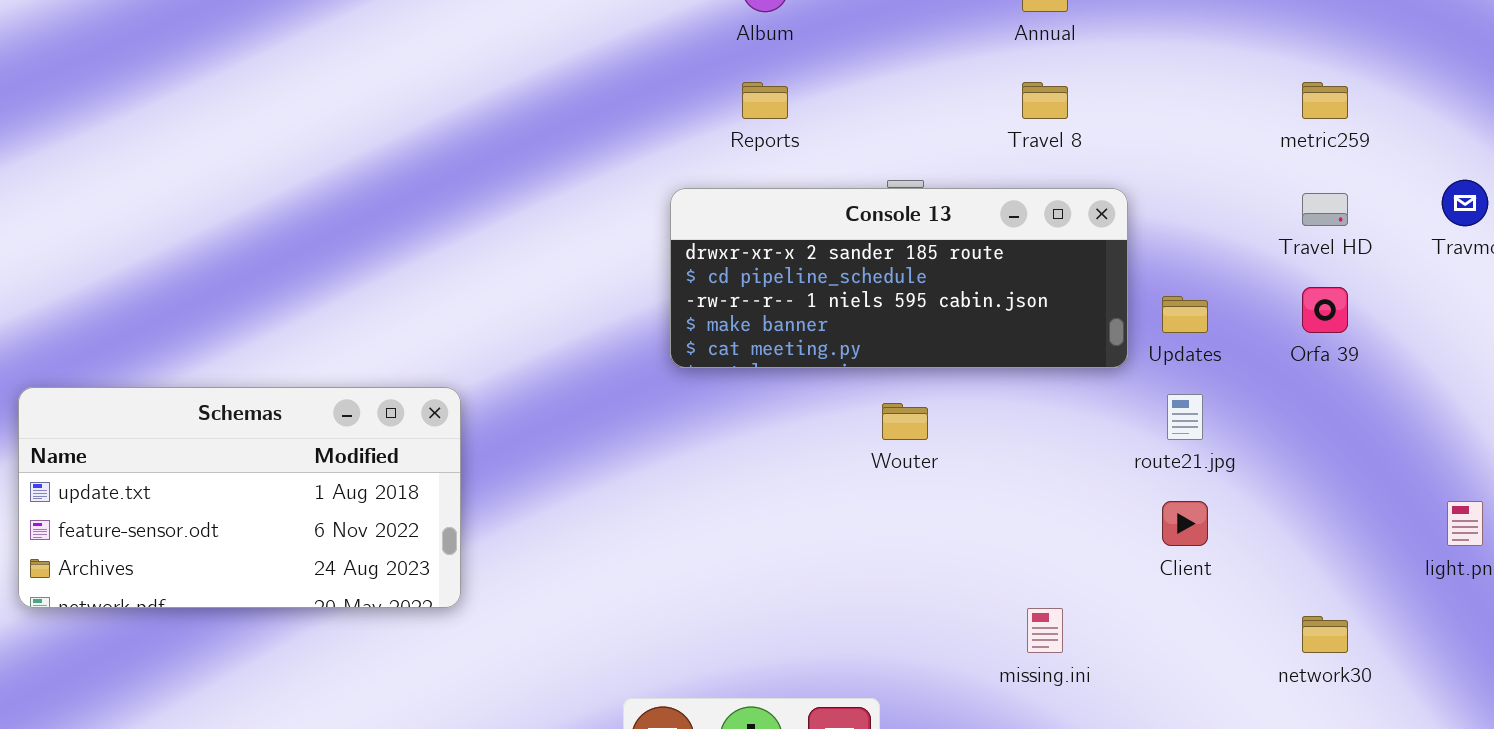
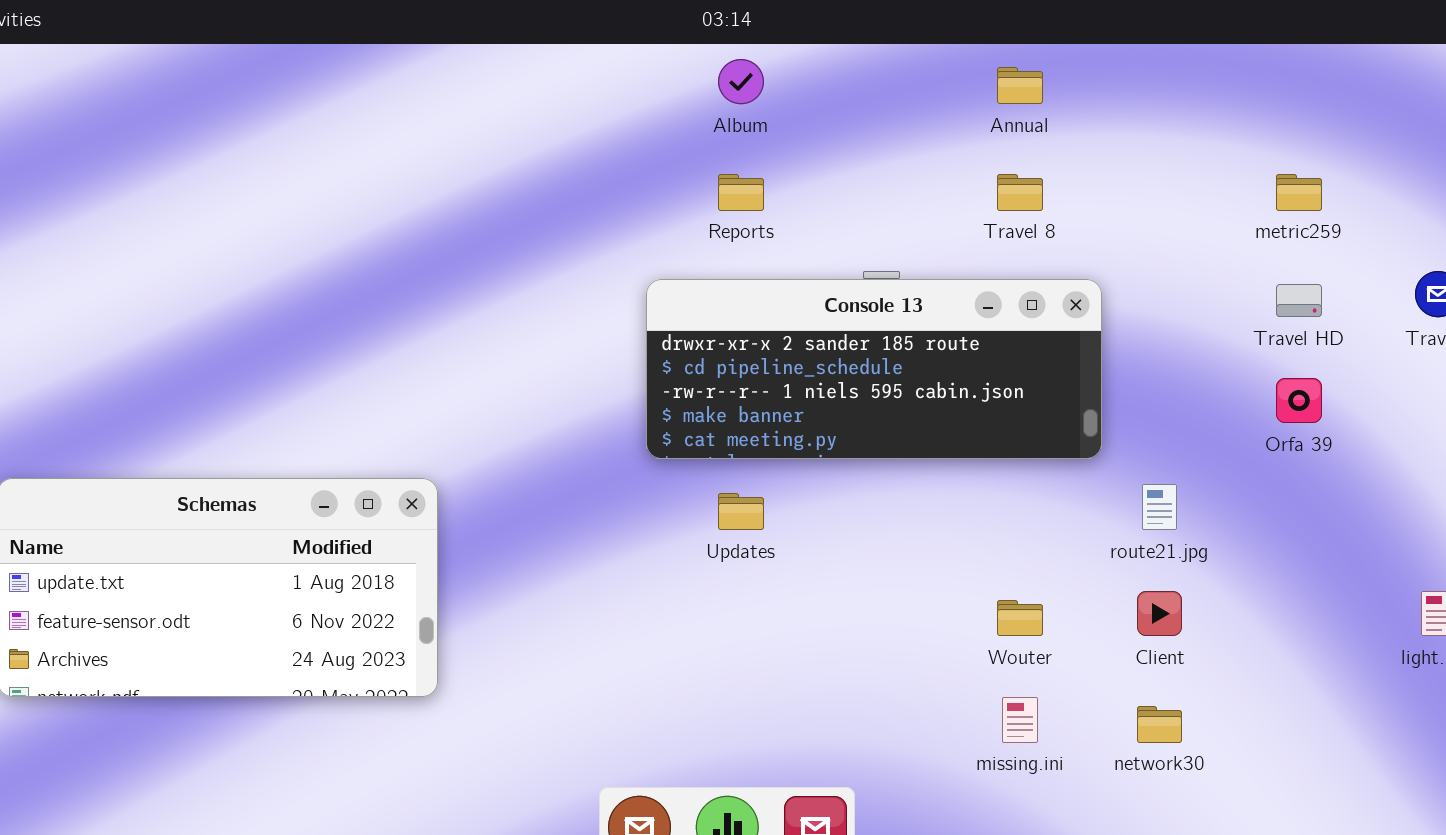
Updates: [1162,296,1208,333] -> [718,493,764,530], moved
Wouter: [882,403,928,440] -> [997,600,1043,636], moved
network30: [1302,616,1348,653] -> [1137,706,1182,743], moved

